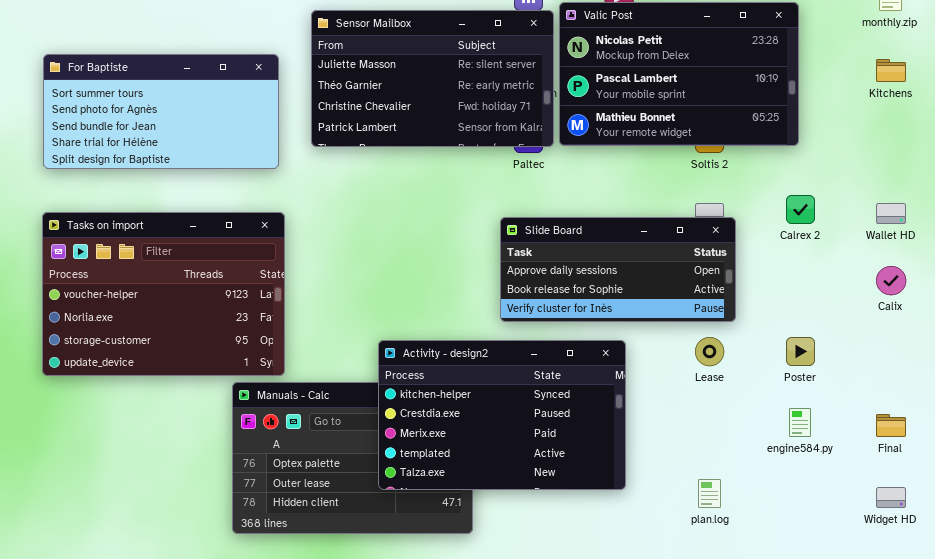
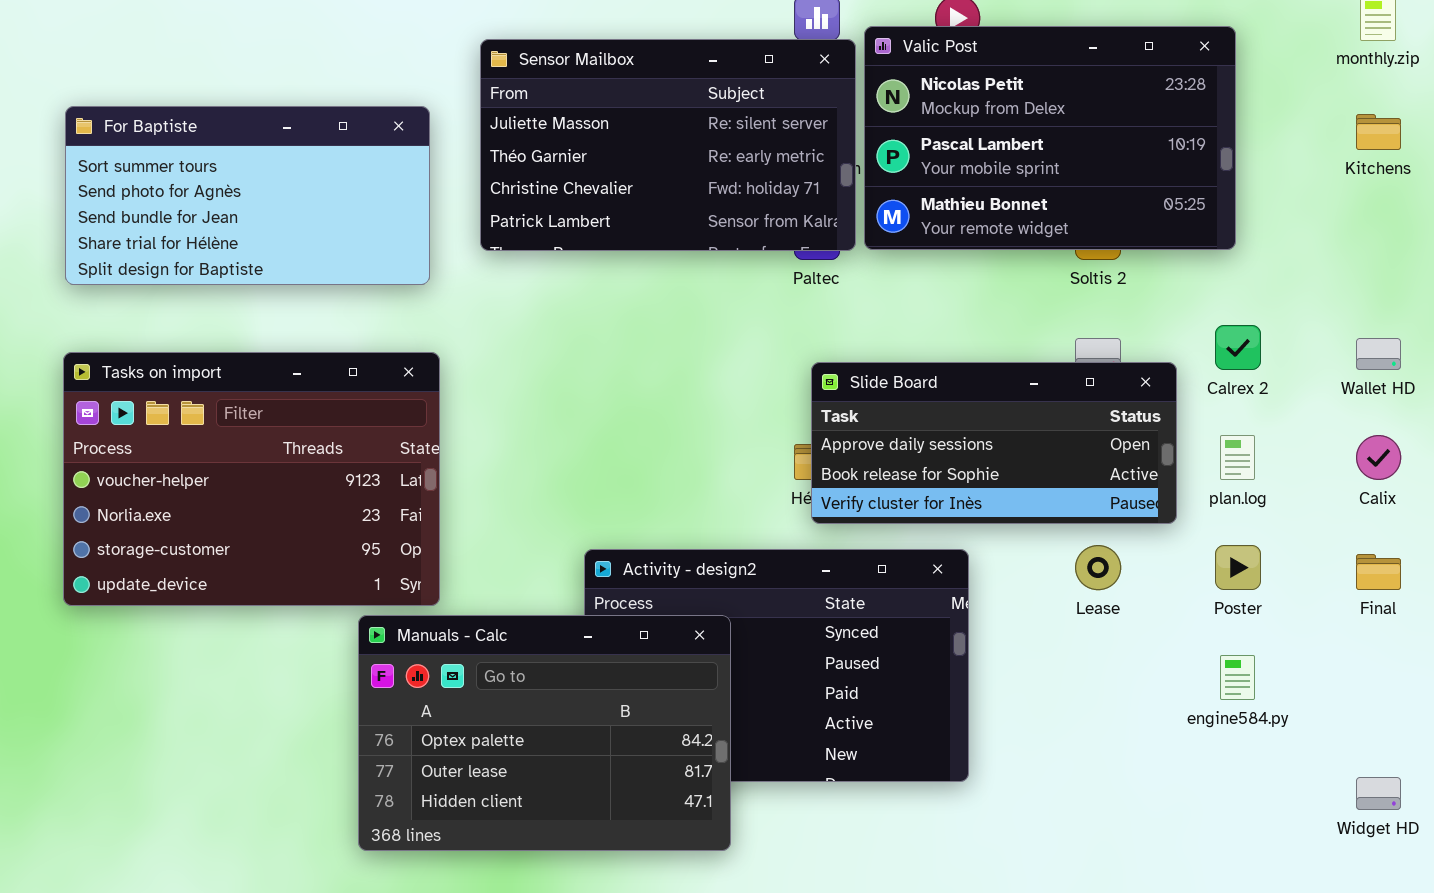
Slide Board: [500,217,736,322] -> [811,362,1177,524], moved
Manuals - Calc: [232,382,473,534] -> [358,615,731,851], raised
Final: [876,414,906,437] -> [1356,554,1401,590], moved
plan.log: [698,479,721,508] -> [1220,435,1255,480], moved

